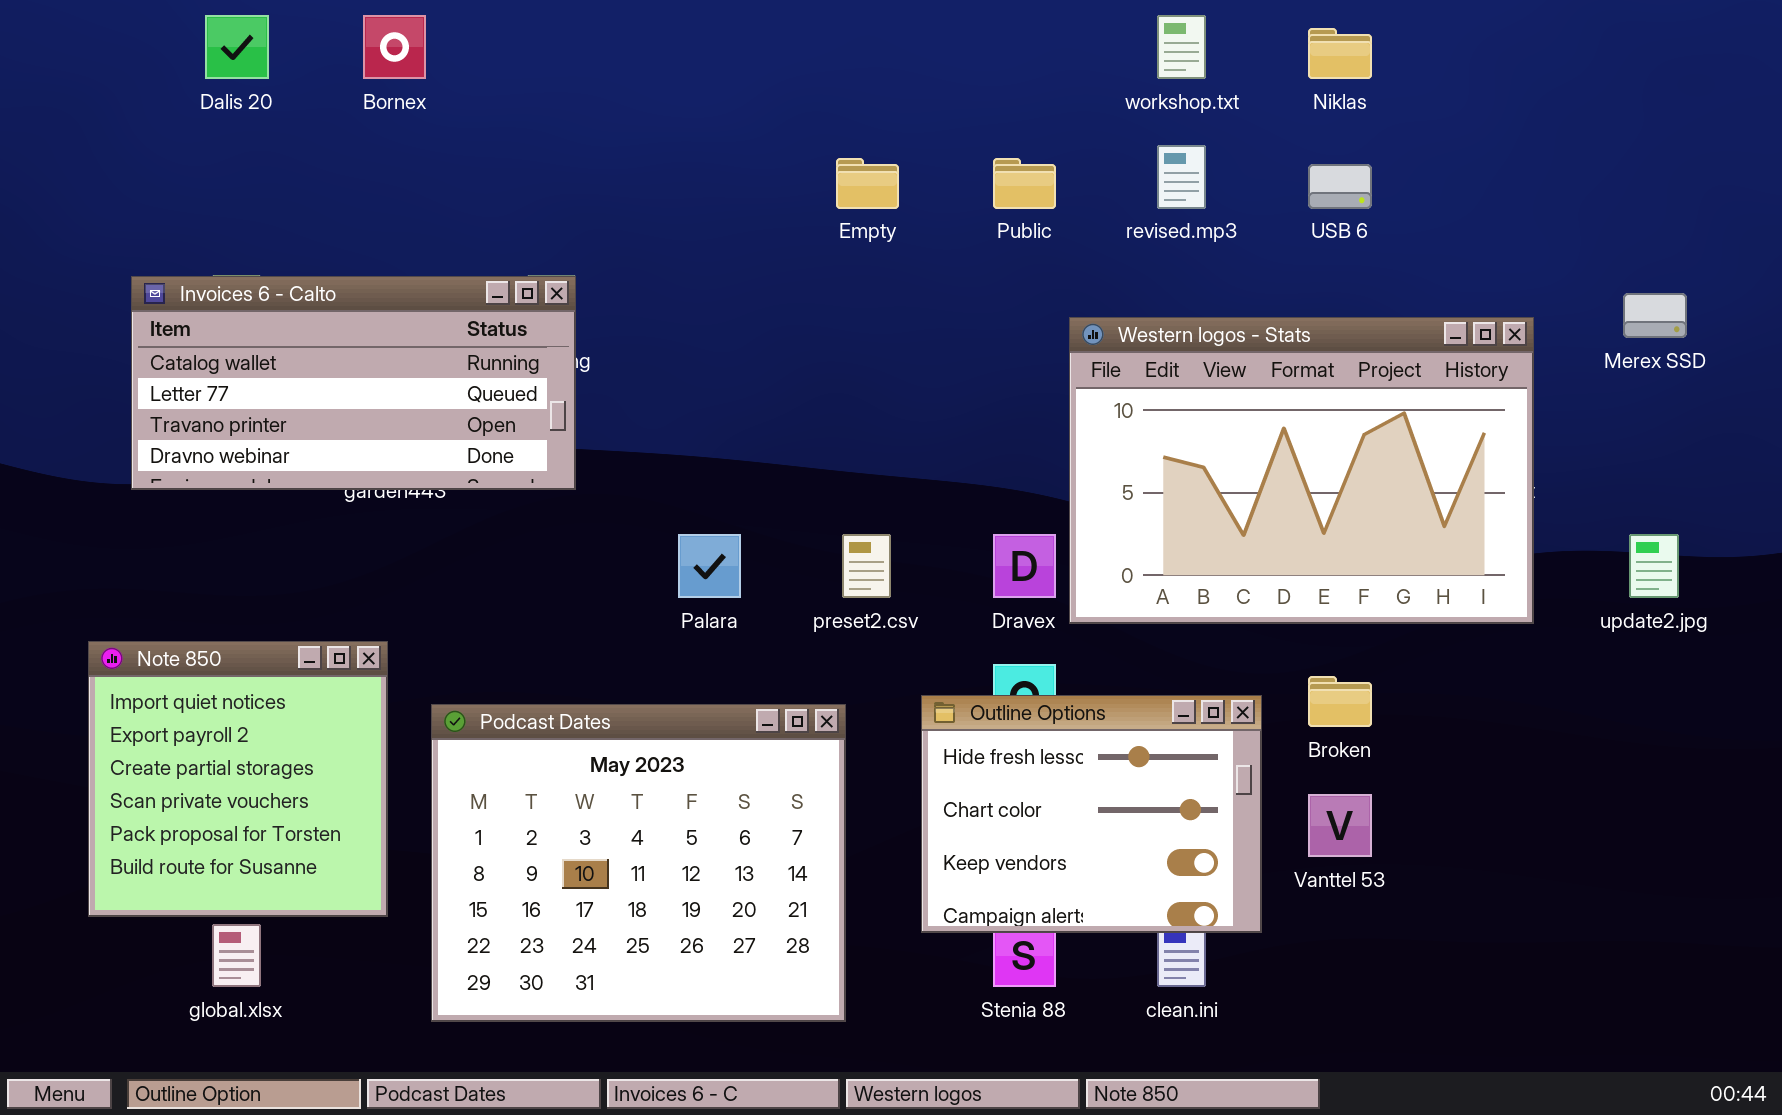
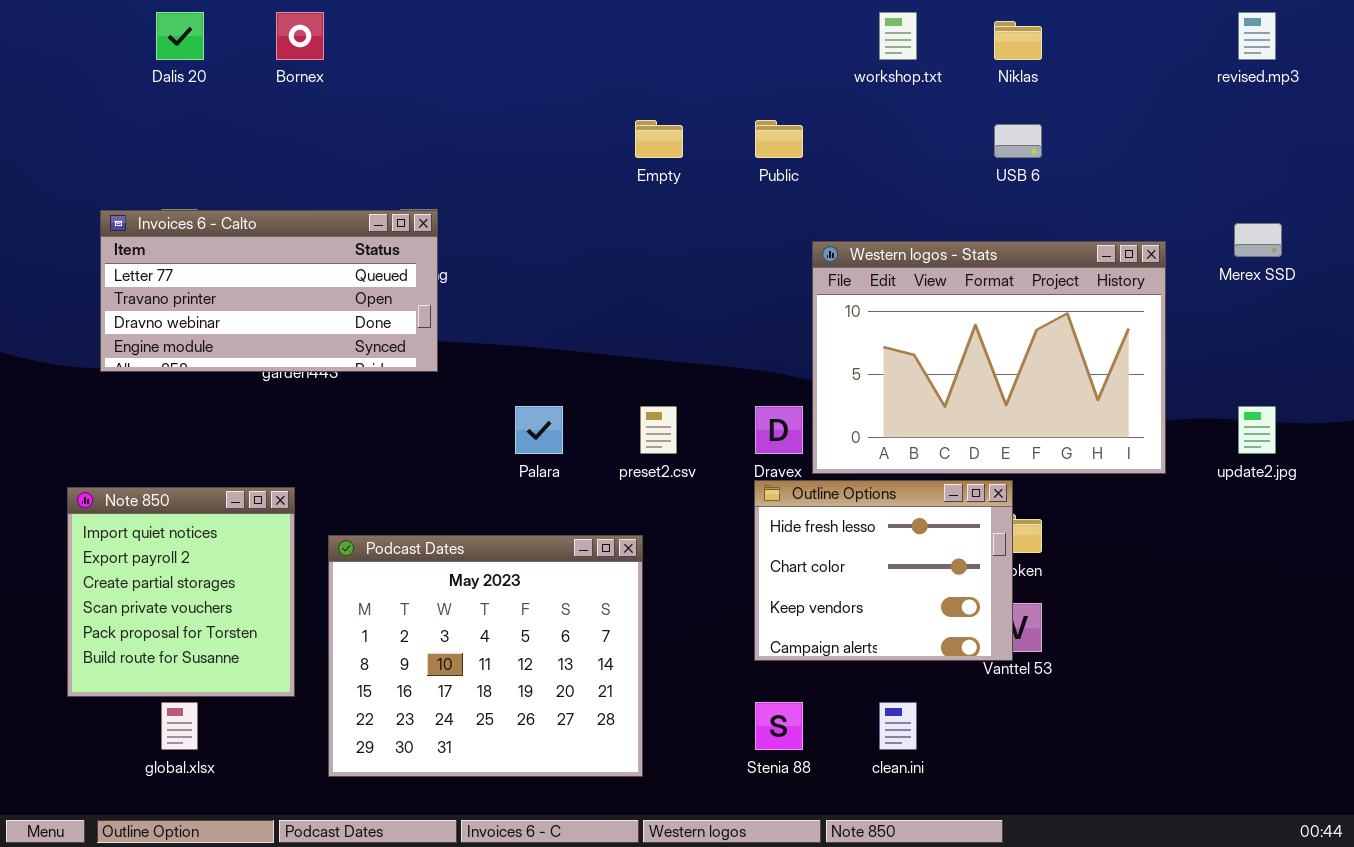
revised.mp3: [1157,145,1206,209] -> [1238,12,1276,60], moved
Invoices 6 - Calto: [131,276,576,490] -> [100,210,438,372], scrolled down 1 row
Outline Options: [921,695,1262,933] -> [754,480,1013,661], moved

